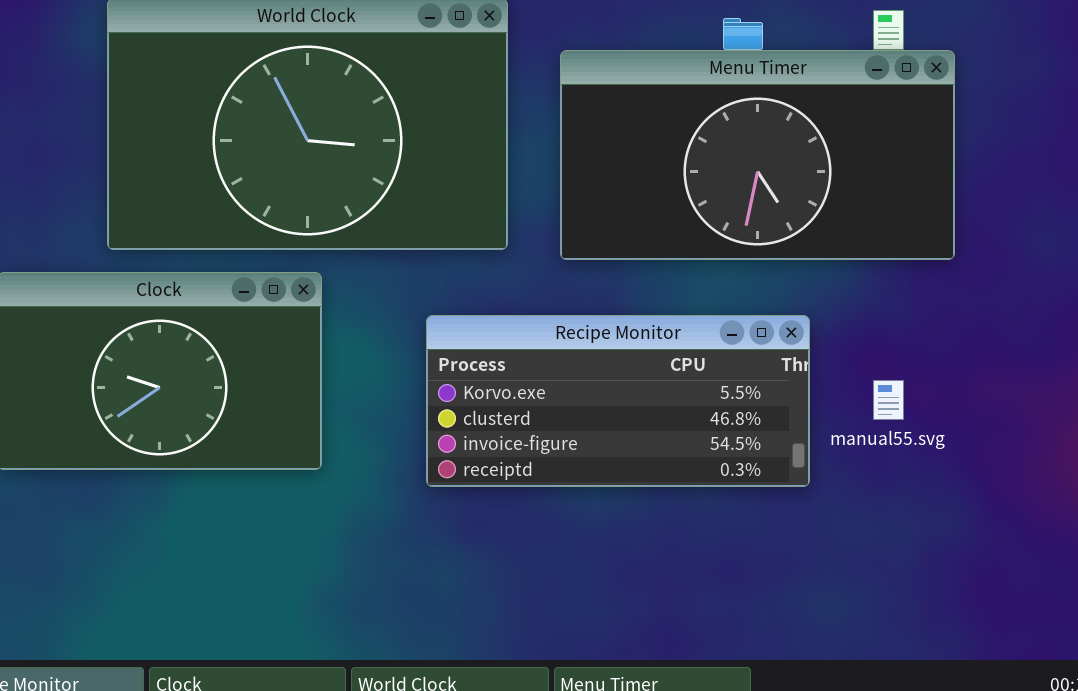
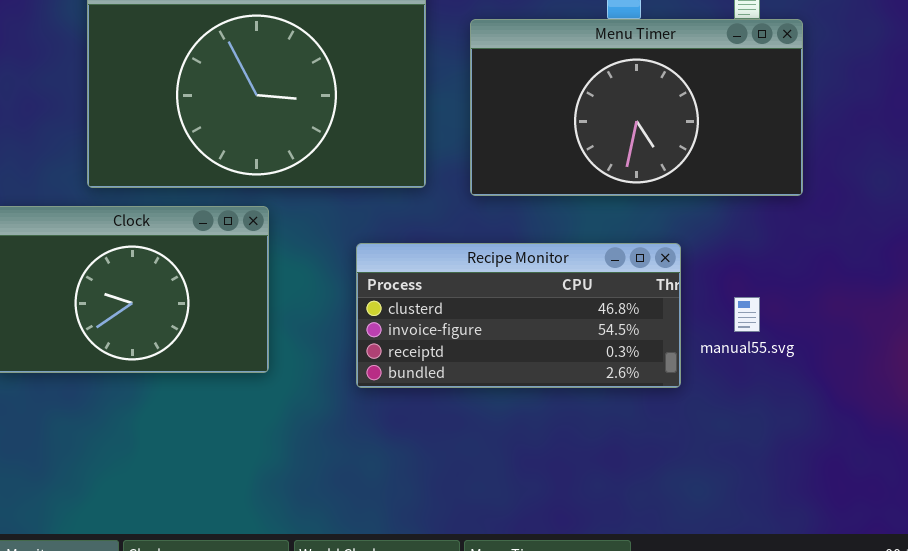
Recipe Monitor: [426,315,810,487] -> [356,243,681,388], scrolled down 1 row

